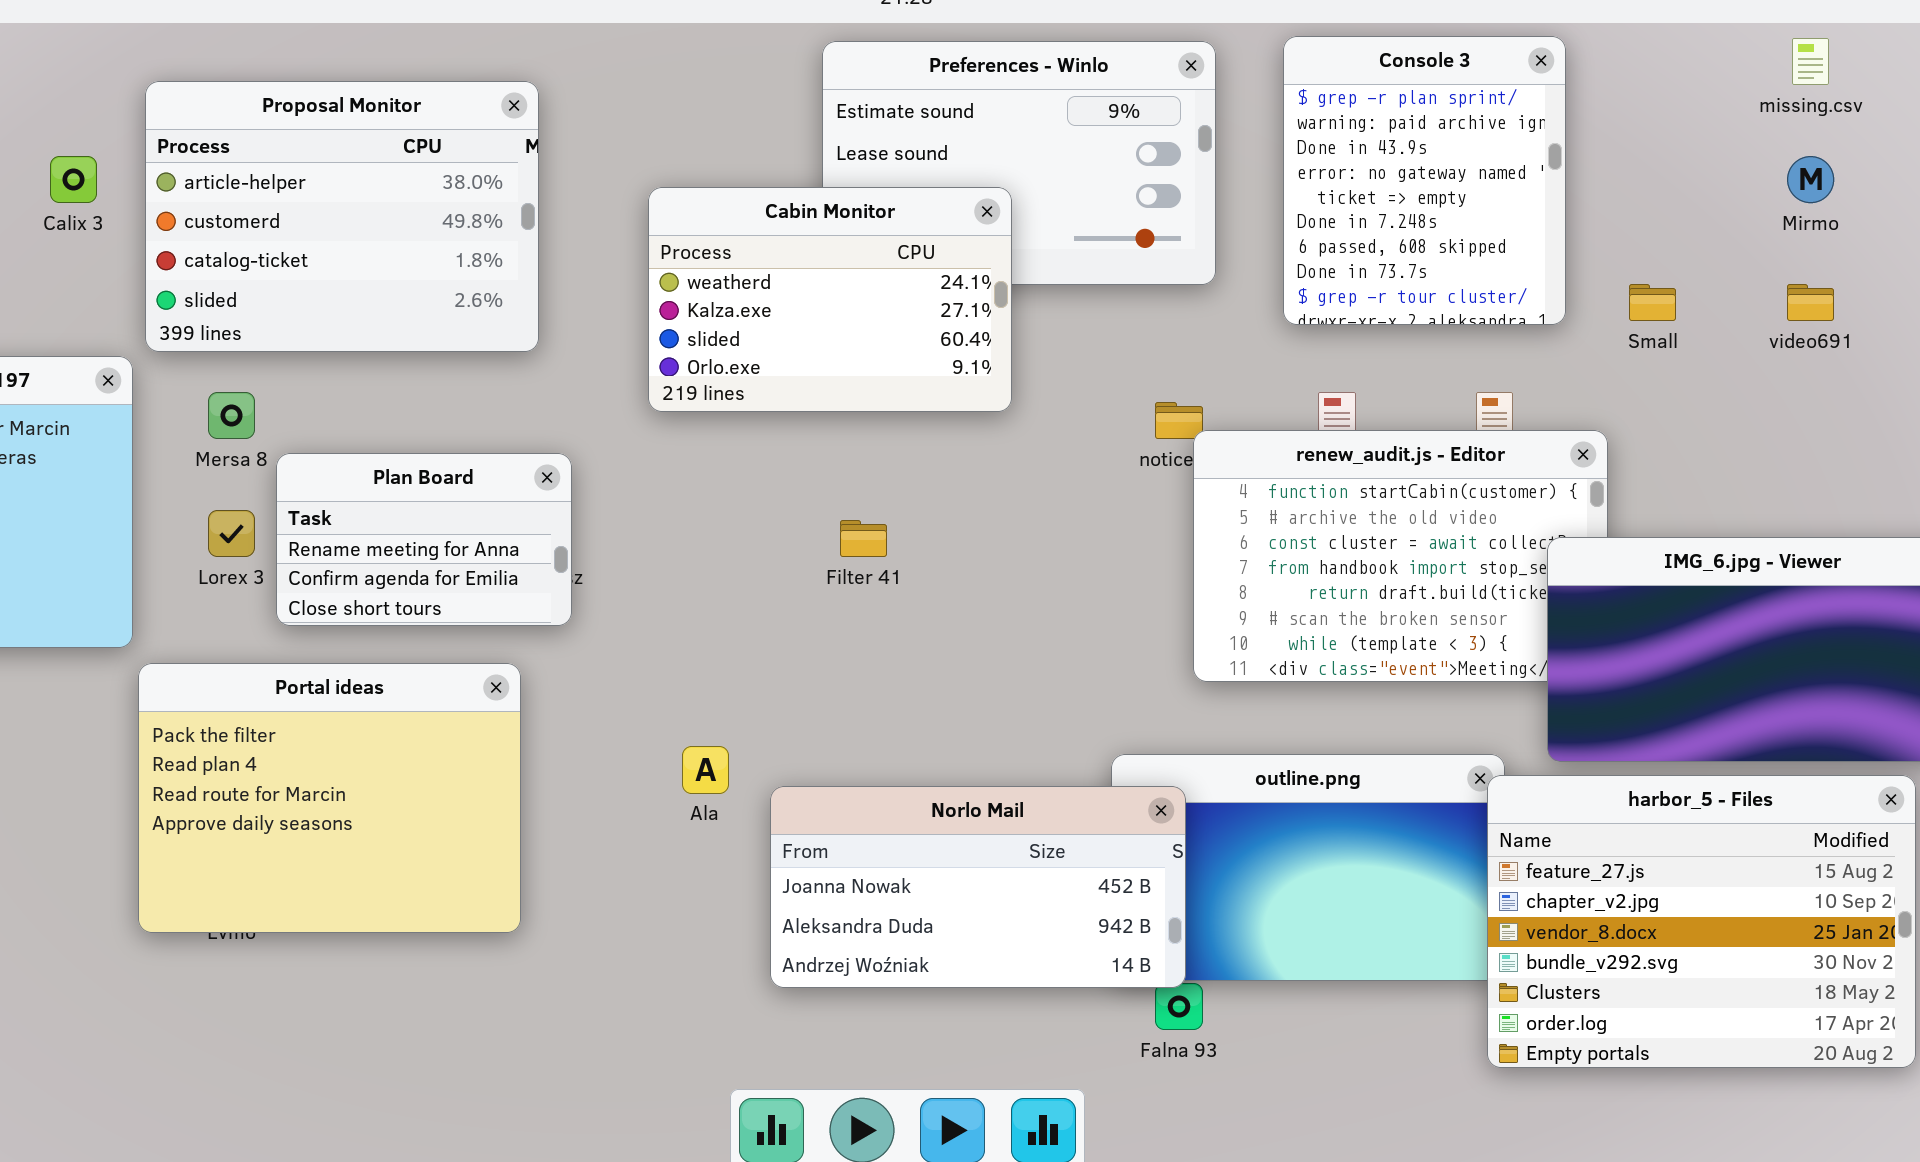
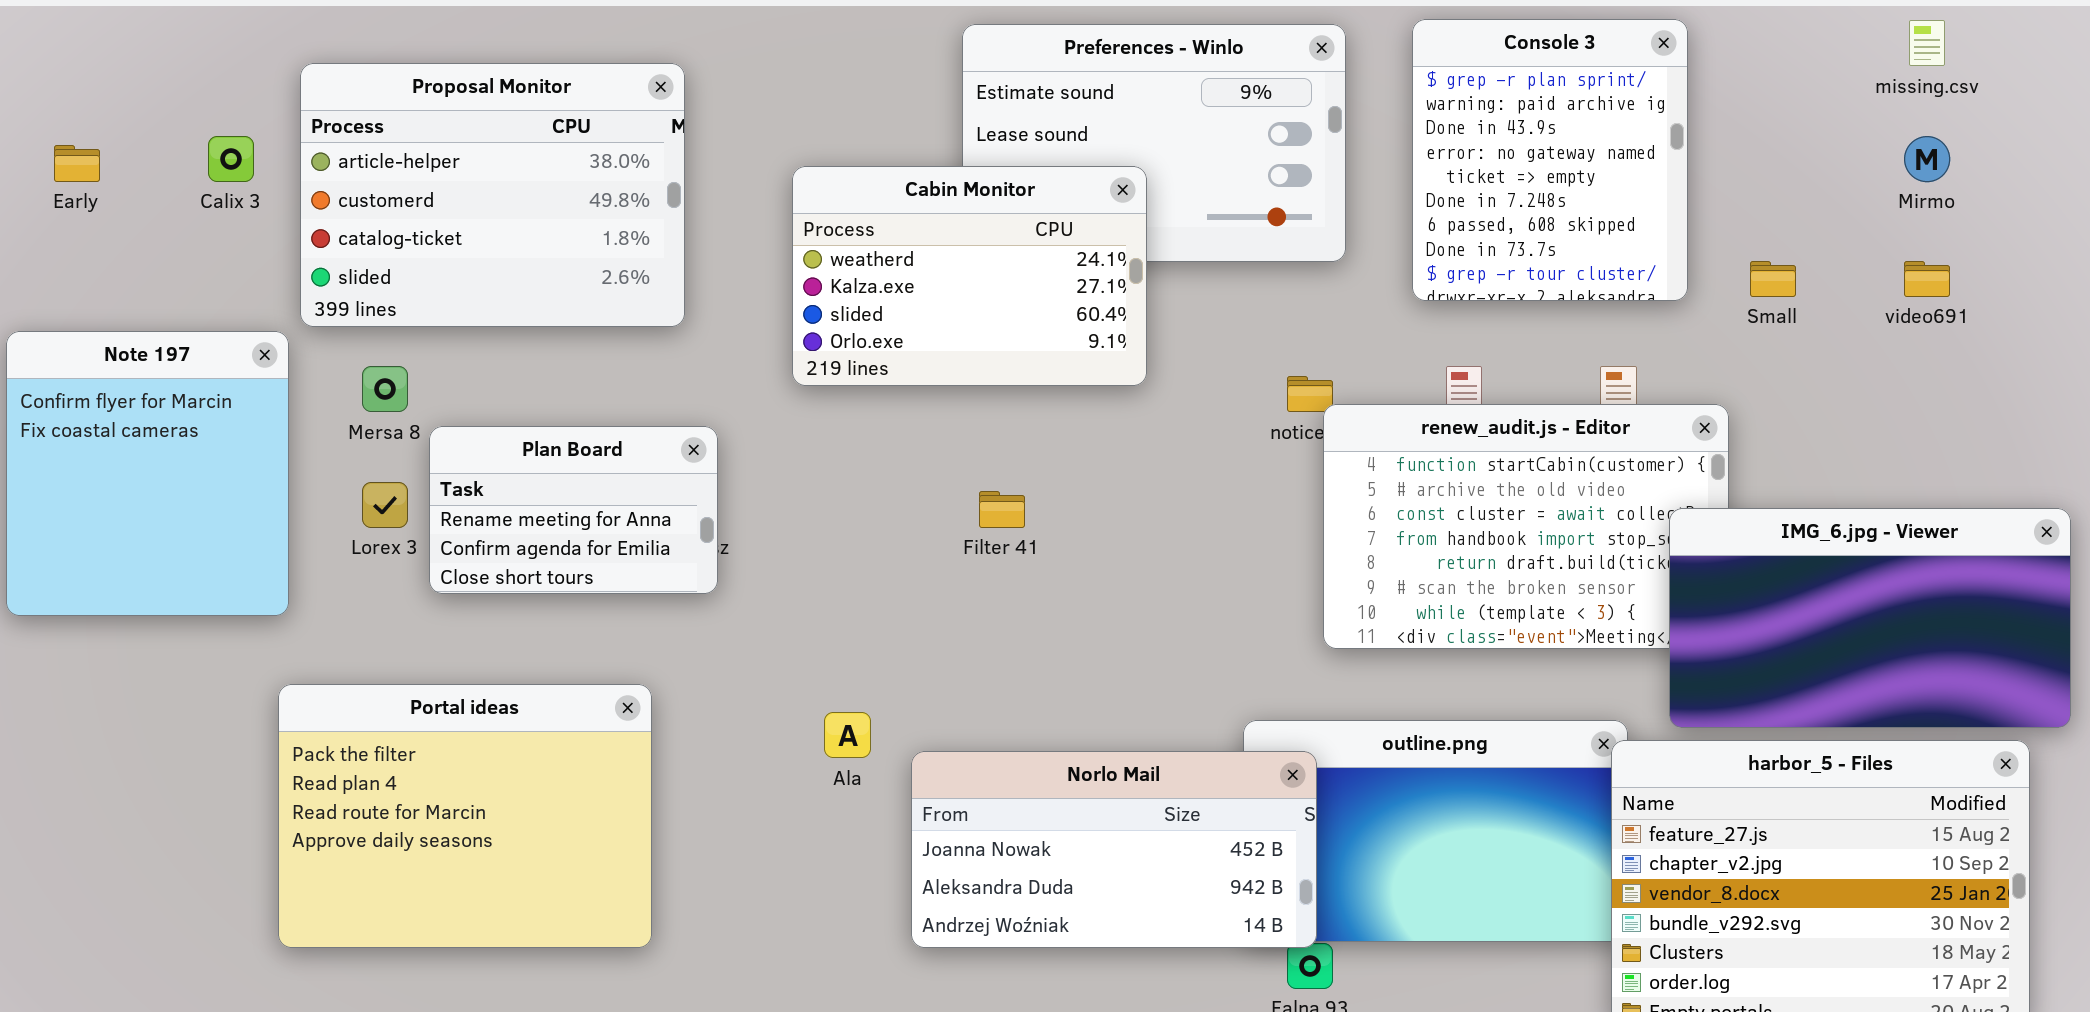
Portal ideas: [138,663,521,933] -> [278,684,652,948], moved

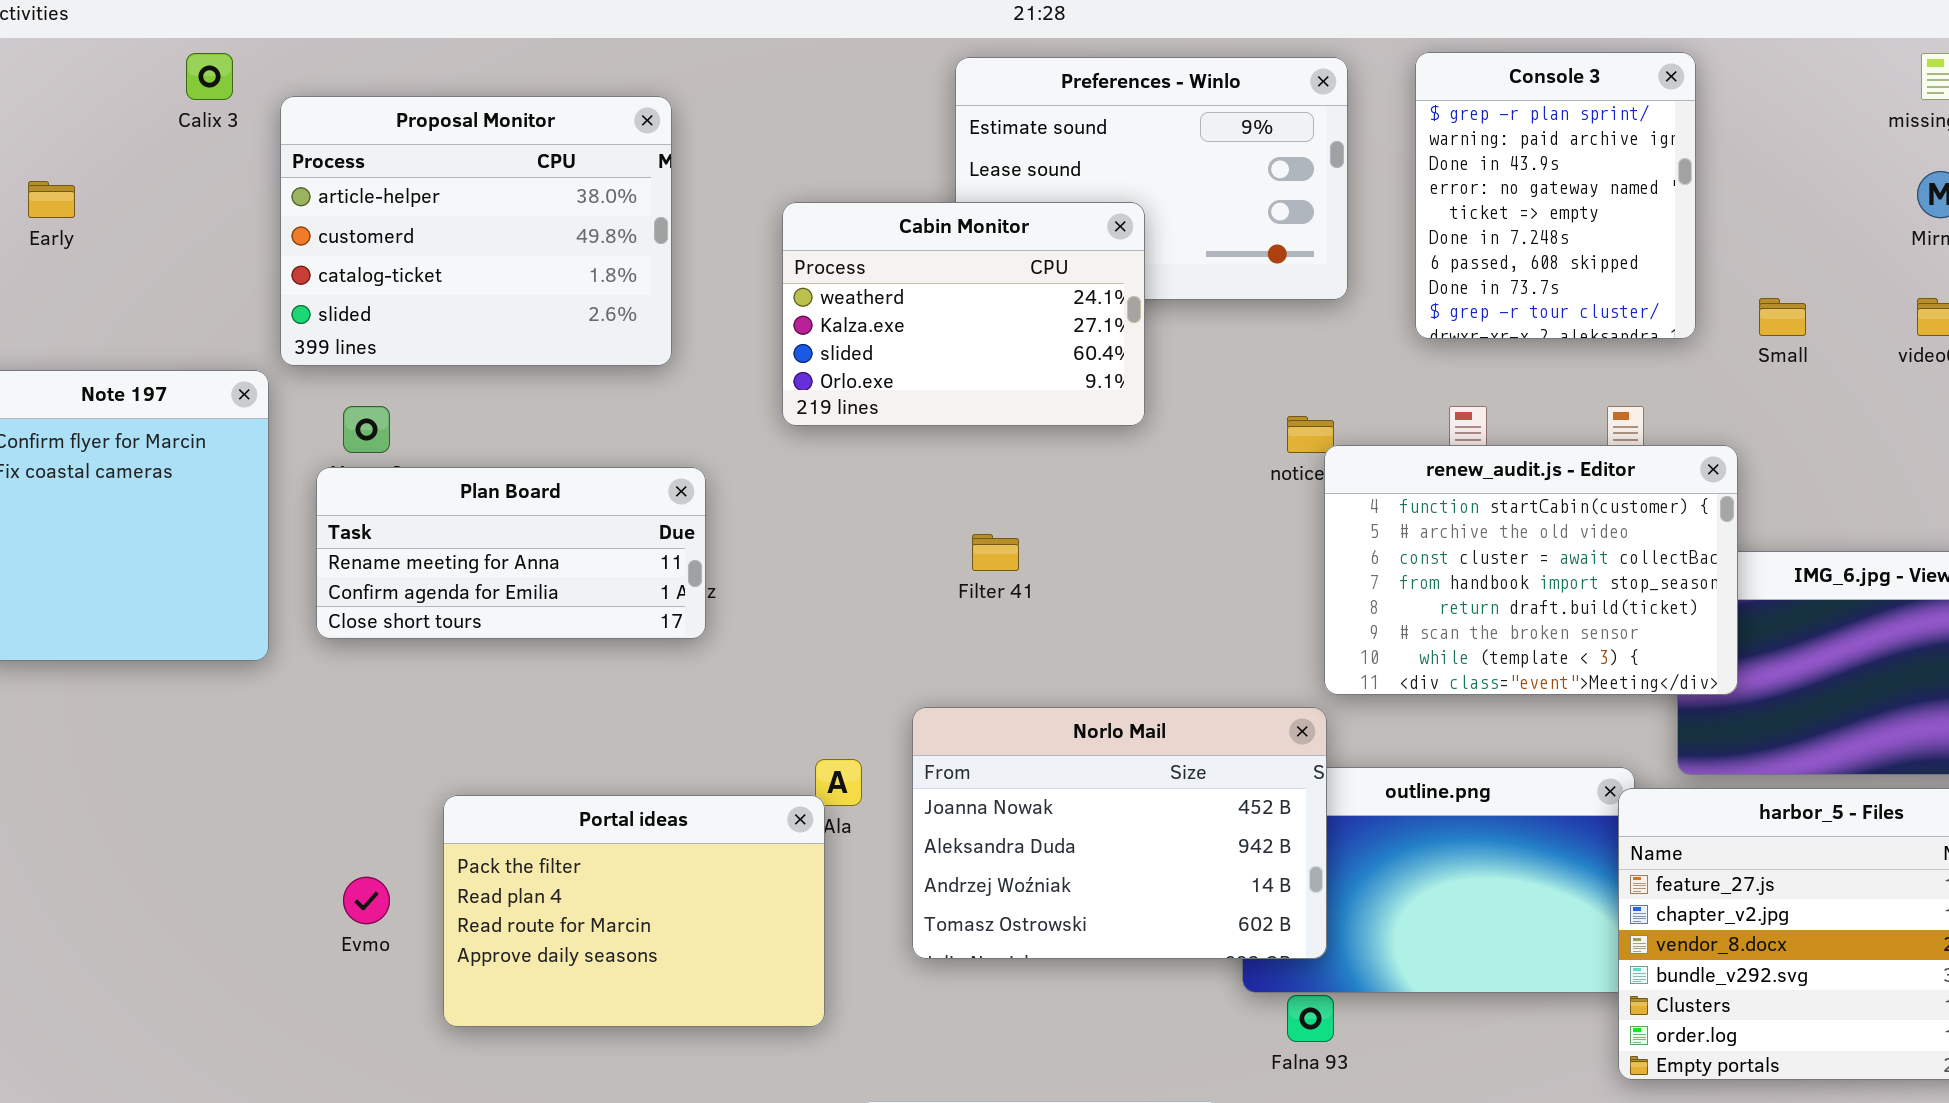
Calix 3: [208,136,254,182] -> [186,53,233,100], moved
renew_audit.js - Editor: [1323,404,1729,649] -> [1324,445,1738,695], raised
Plan Board: [429,426,718,594] -> [316,467,706,639], resized
Portal ideas: [278,684,652,948] -> [443,795,825,1027], moved, resized
Norlo Mail: [911,751,1317,948] -> [912,707,1327,959], moved, resized

